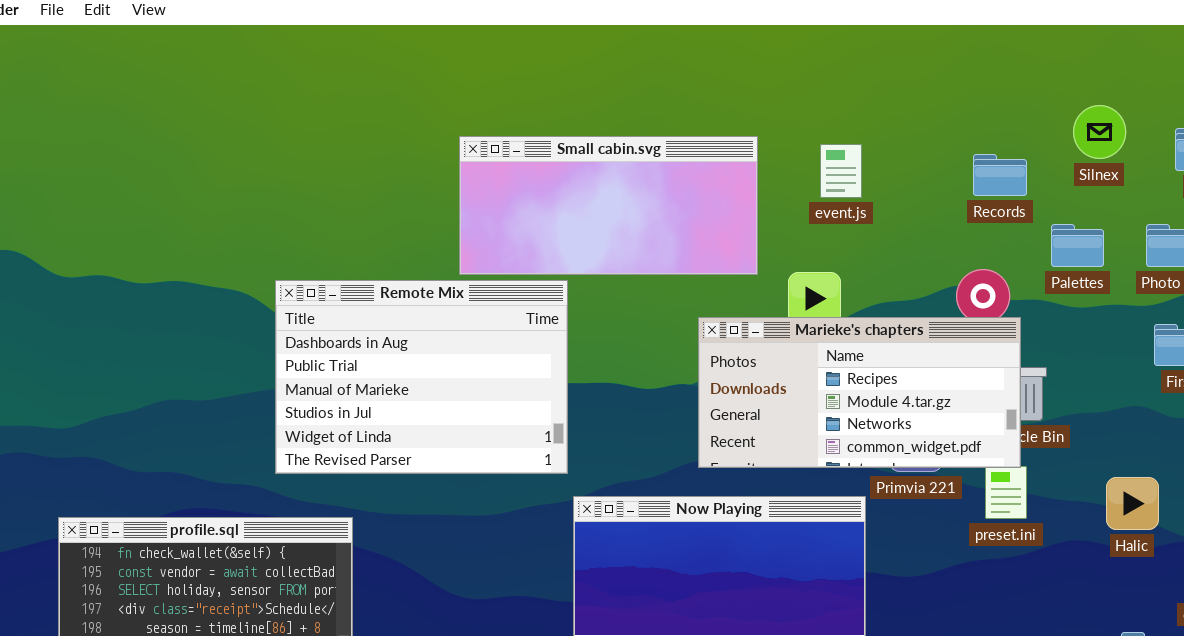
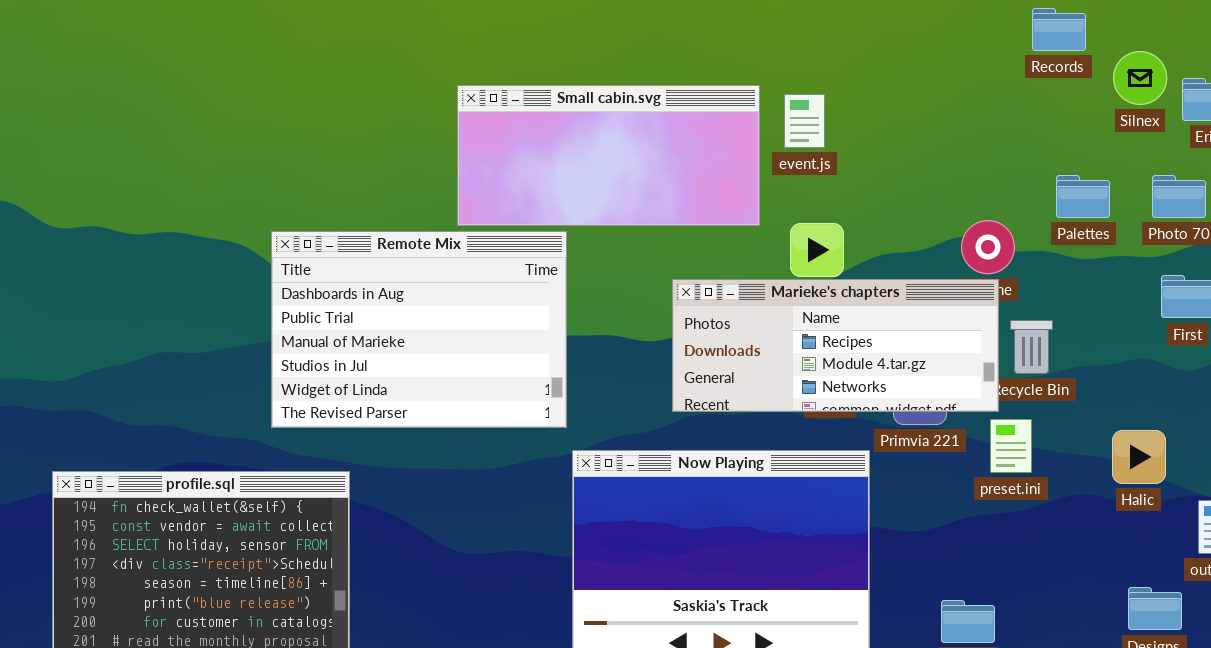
Silnex: [1073,105,1126,159] -> [1113,51,1167,105], moved
event.js: [820,144,862,198] -> [784,94,825,148], moved
Records: [973,154,1027,196] -> [1032,8,1086,51], moved
Marieke's chapters: [698,317,1021,468] -> [672,279,999,412], moved, resized

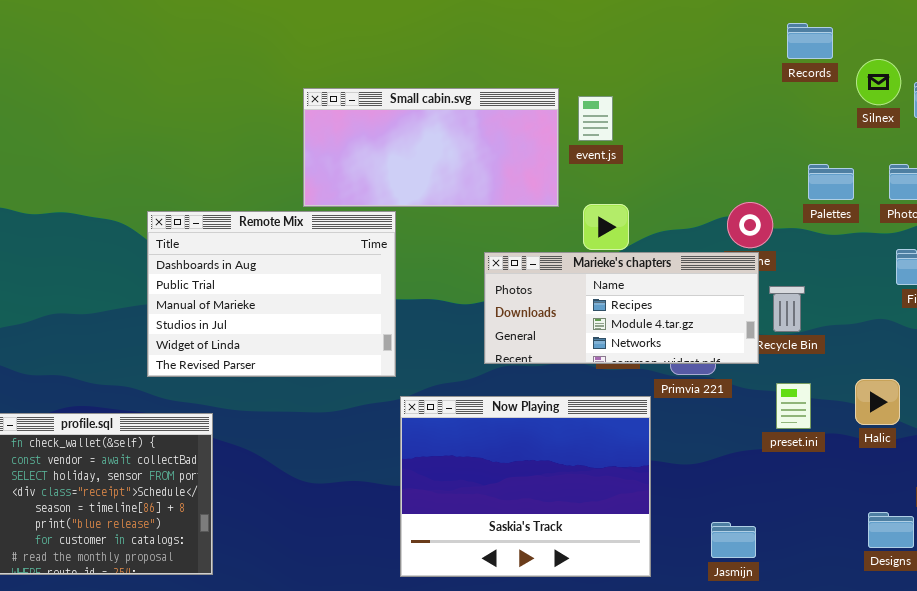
preset.ini: [990,419,1032,473] -> [776,383,811,429], moved

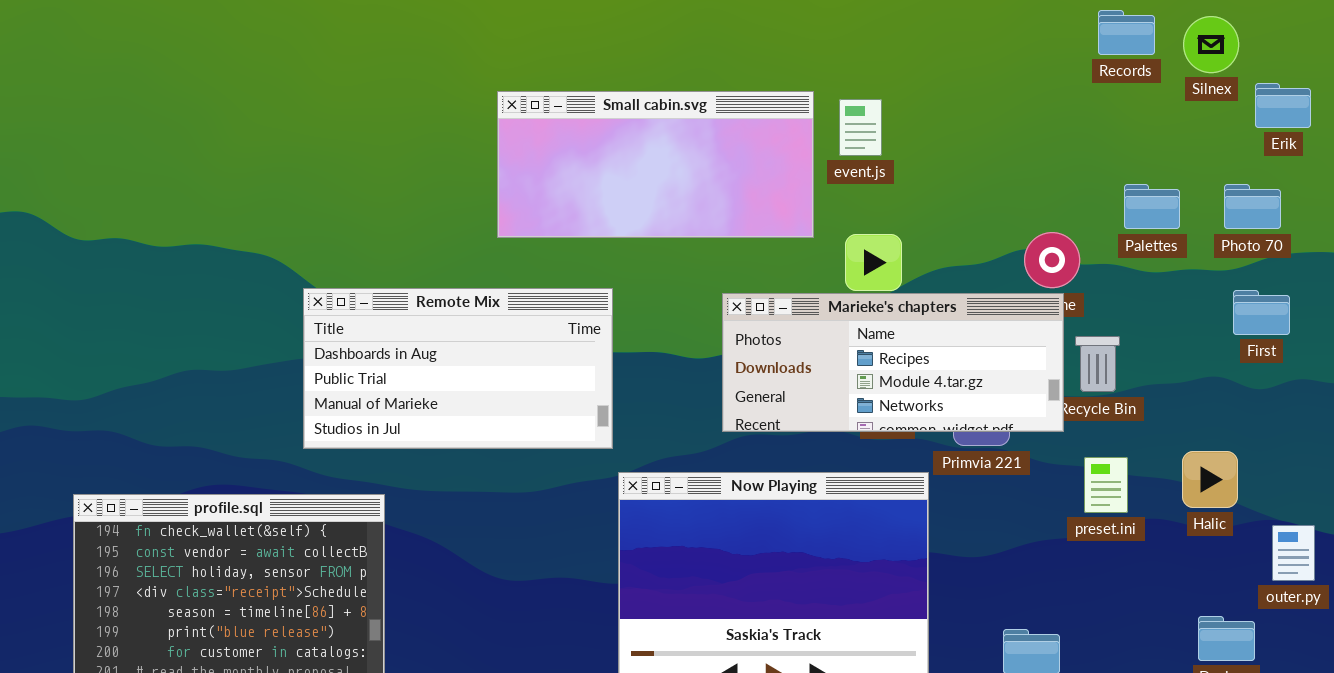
Silnex: [856,59,901,105] -> [1183,16,1239,73], moved
Remote Mix: [147,211,396,377] -> [303,288,613,449], resized

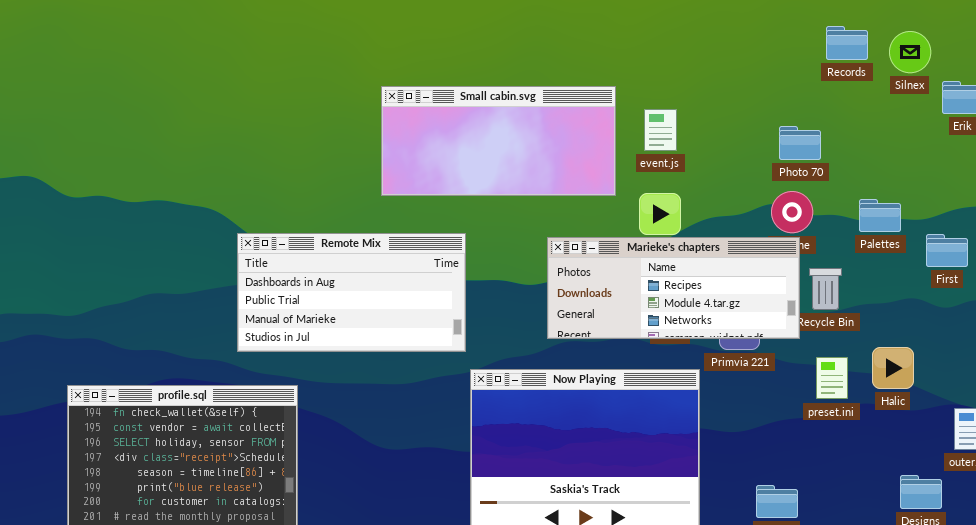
event.js: [839,99,882,156] -> [644,109,677,151], moved
Palettes: [1124,184,1180,229] -> [859,199,901,232], moved
Photo 70: [1224,184,1281,229] -> [779,126,821,160], moved
Halic: [1182,451,1238,508] -> [872,347,914,389], moved

